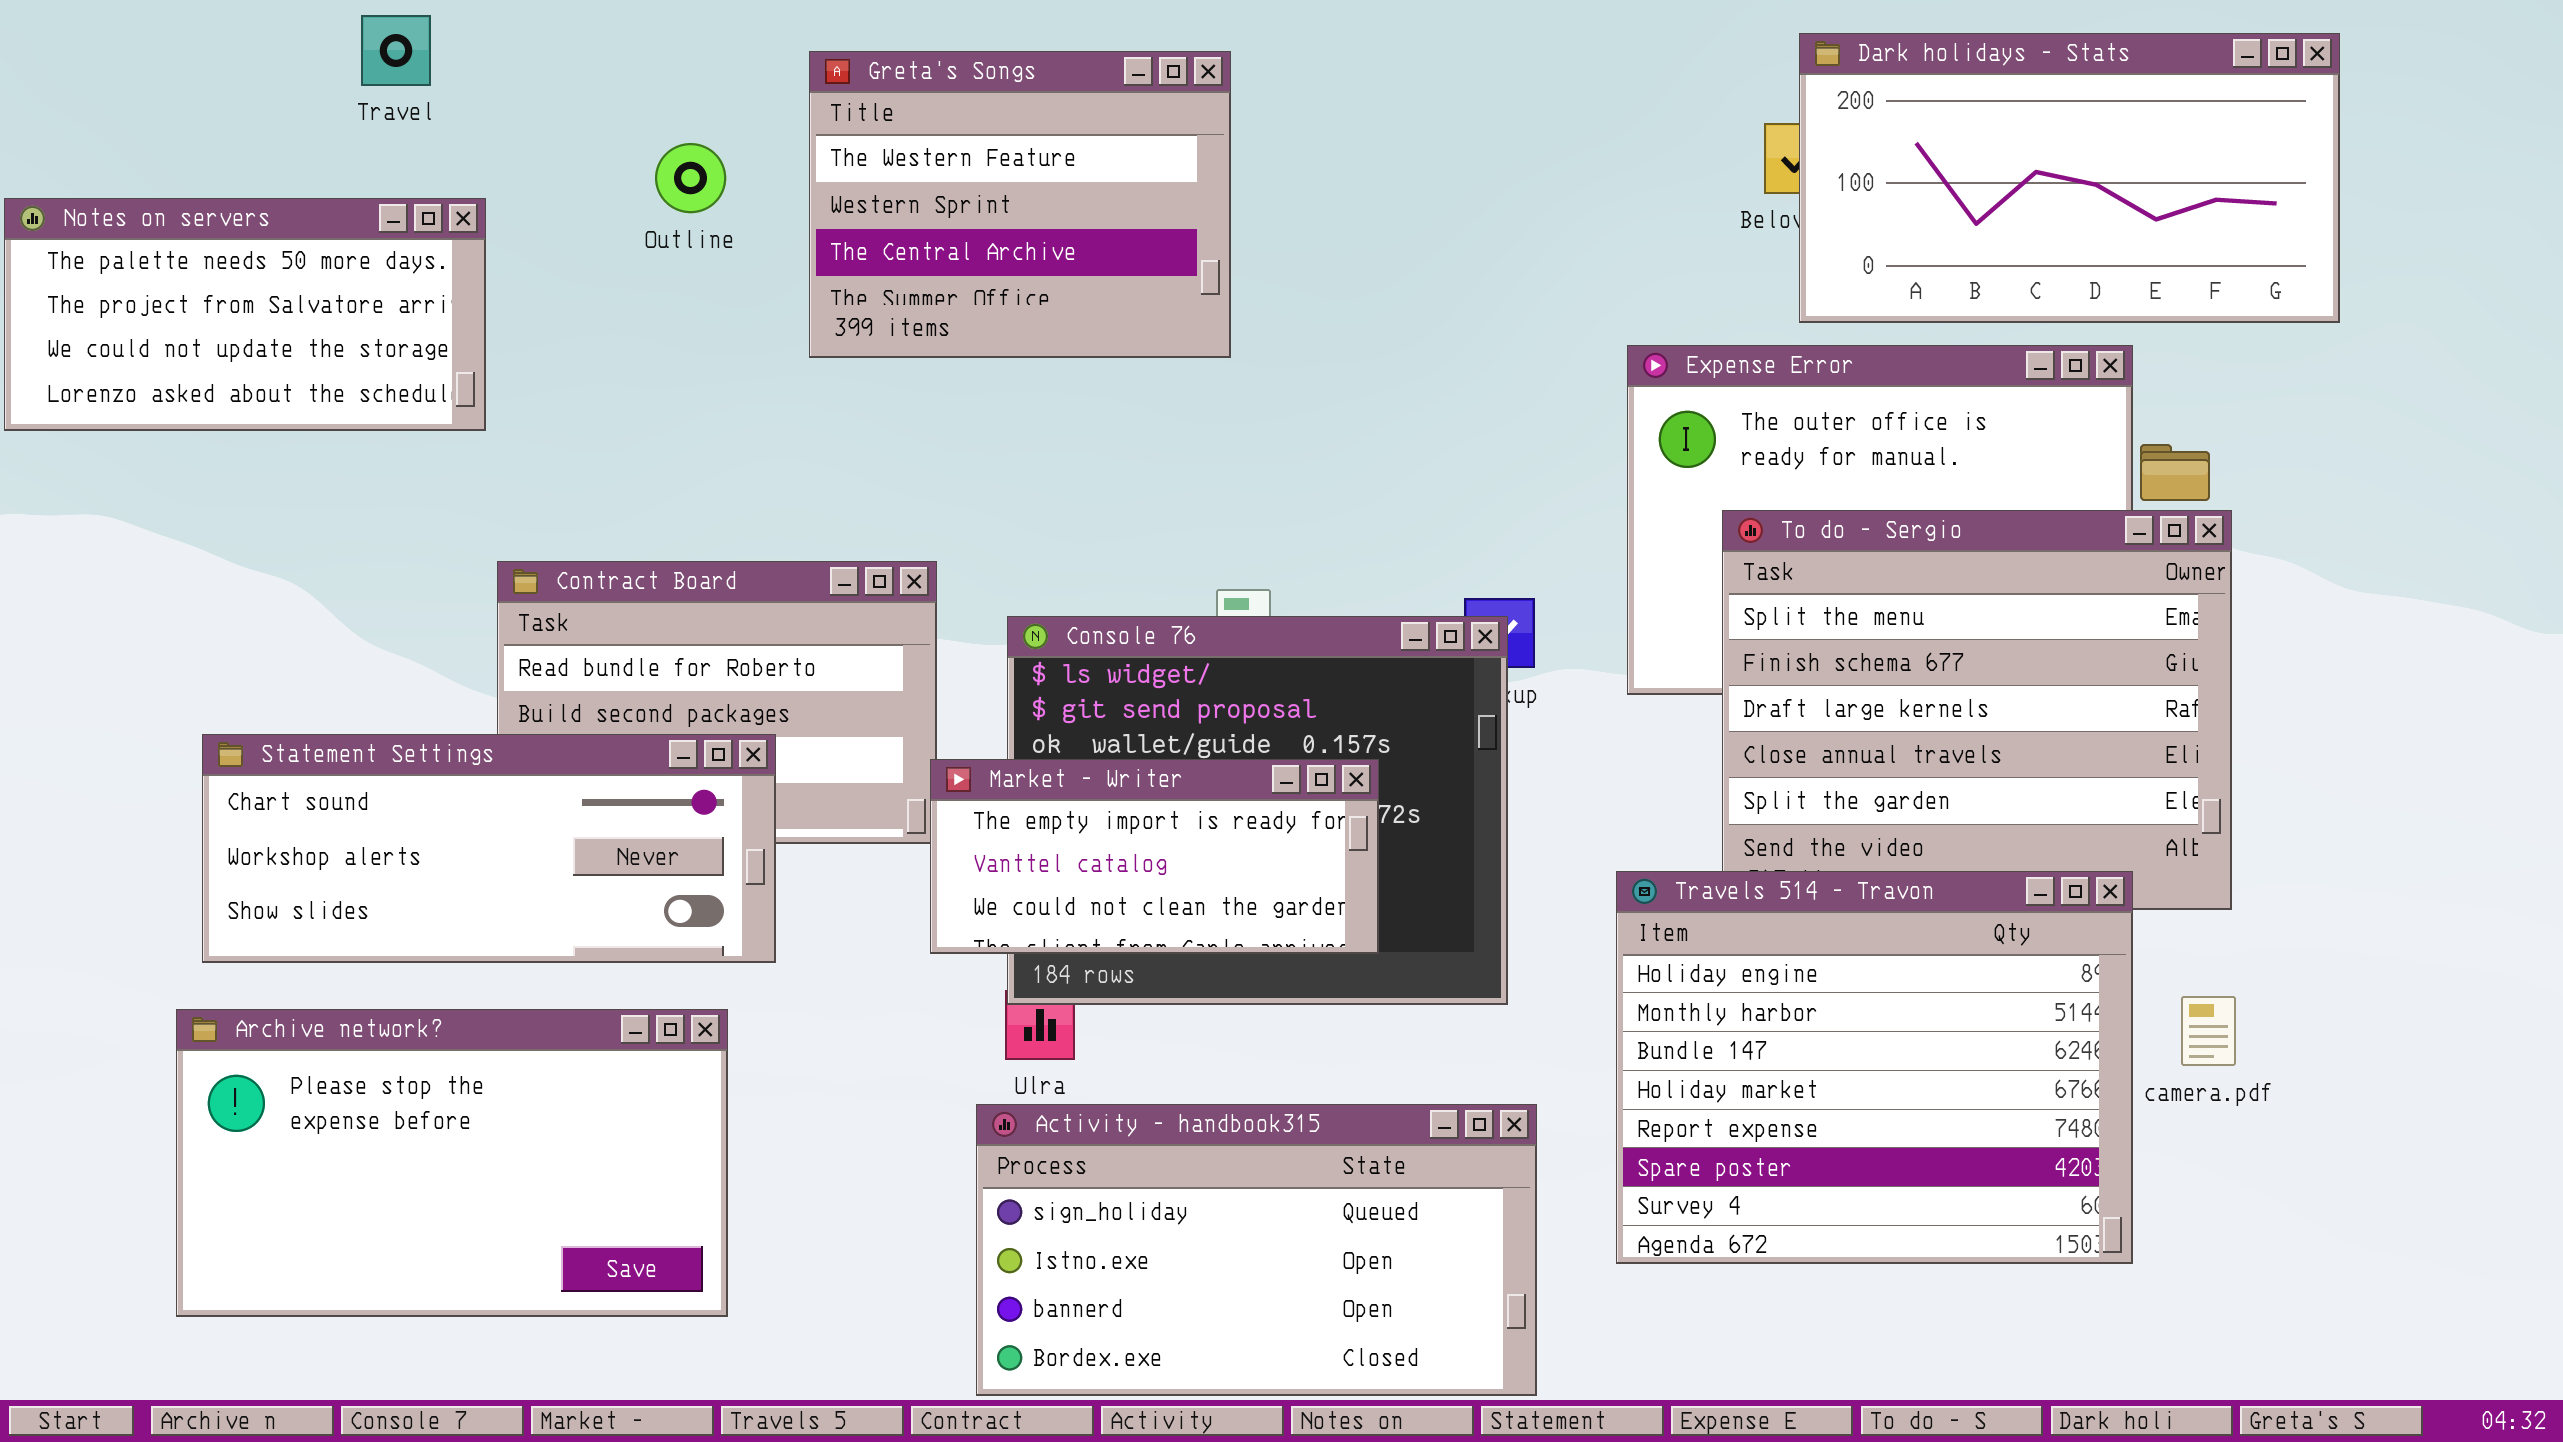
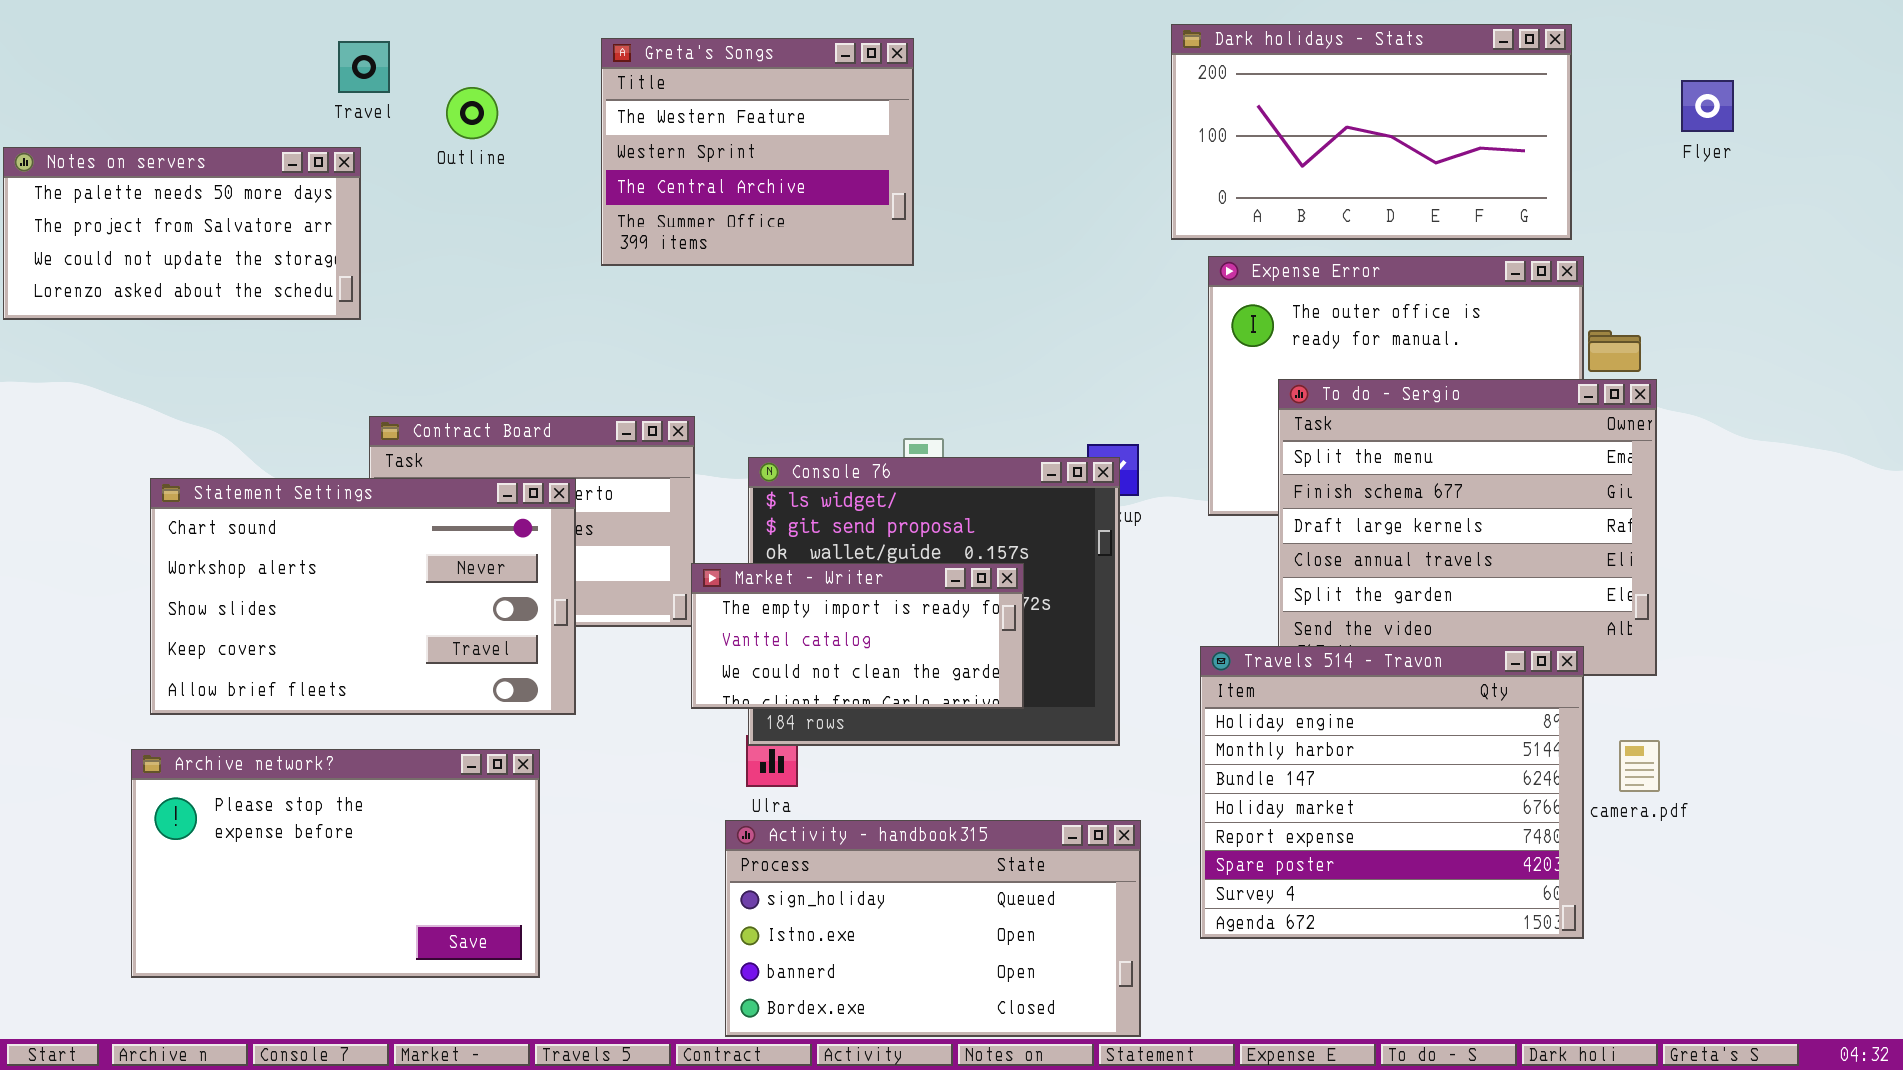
Travel: [361,15,431,86] -> [338,41,390,93], moved
Dark holidays - Stats: [1799,33,2340,323] -> [1171,24,1572,240], moved
Outline: [655,143,726,213] -> [446,87,498,139], moved
Statement Settings: [202,734,776,963] -> [150,478,576,715], resized

